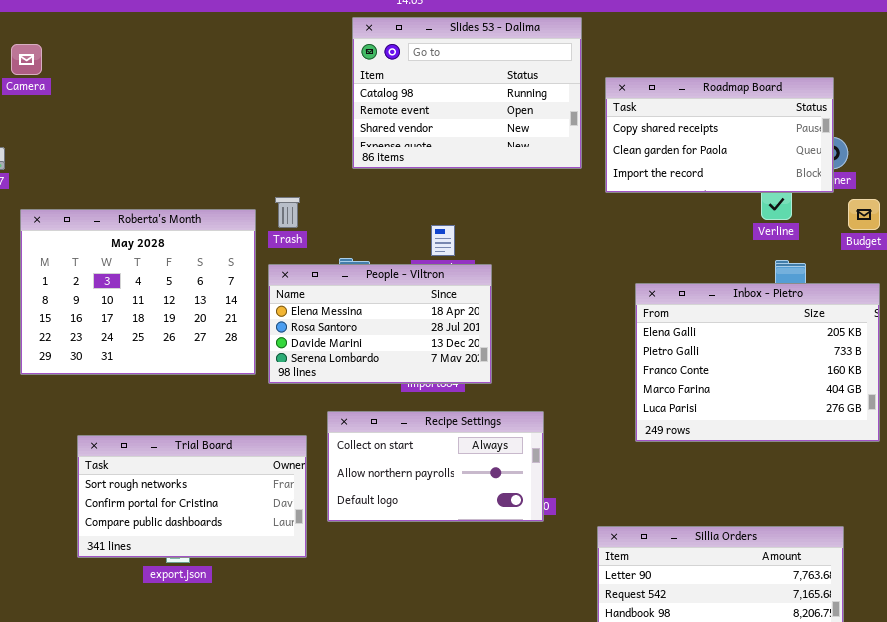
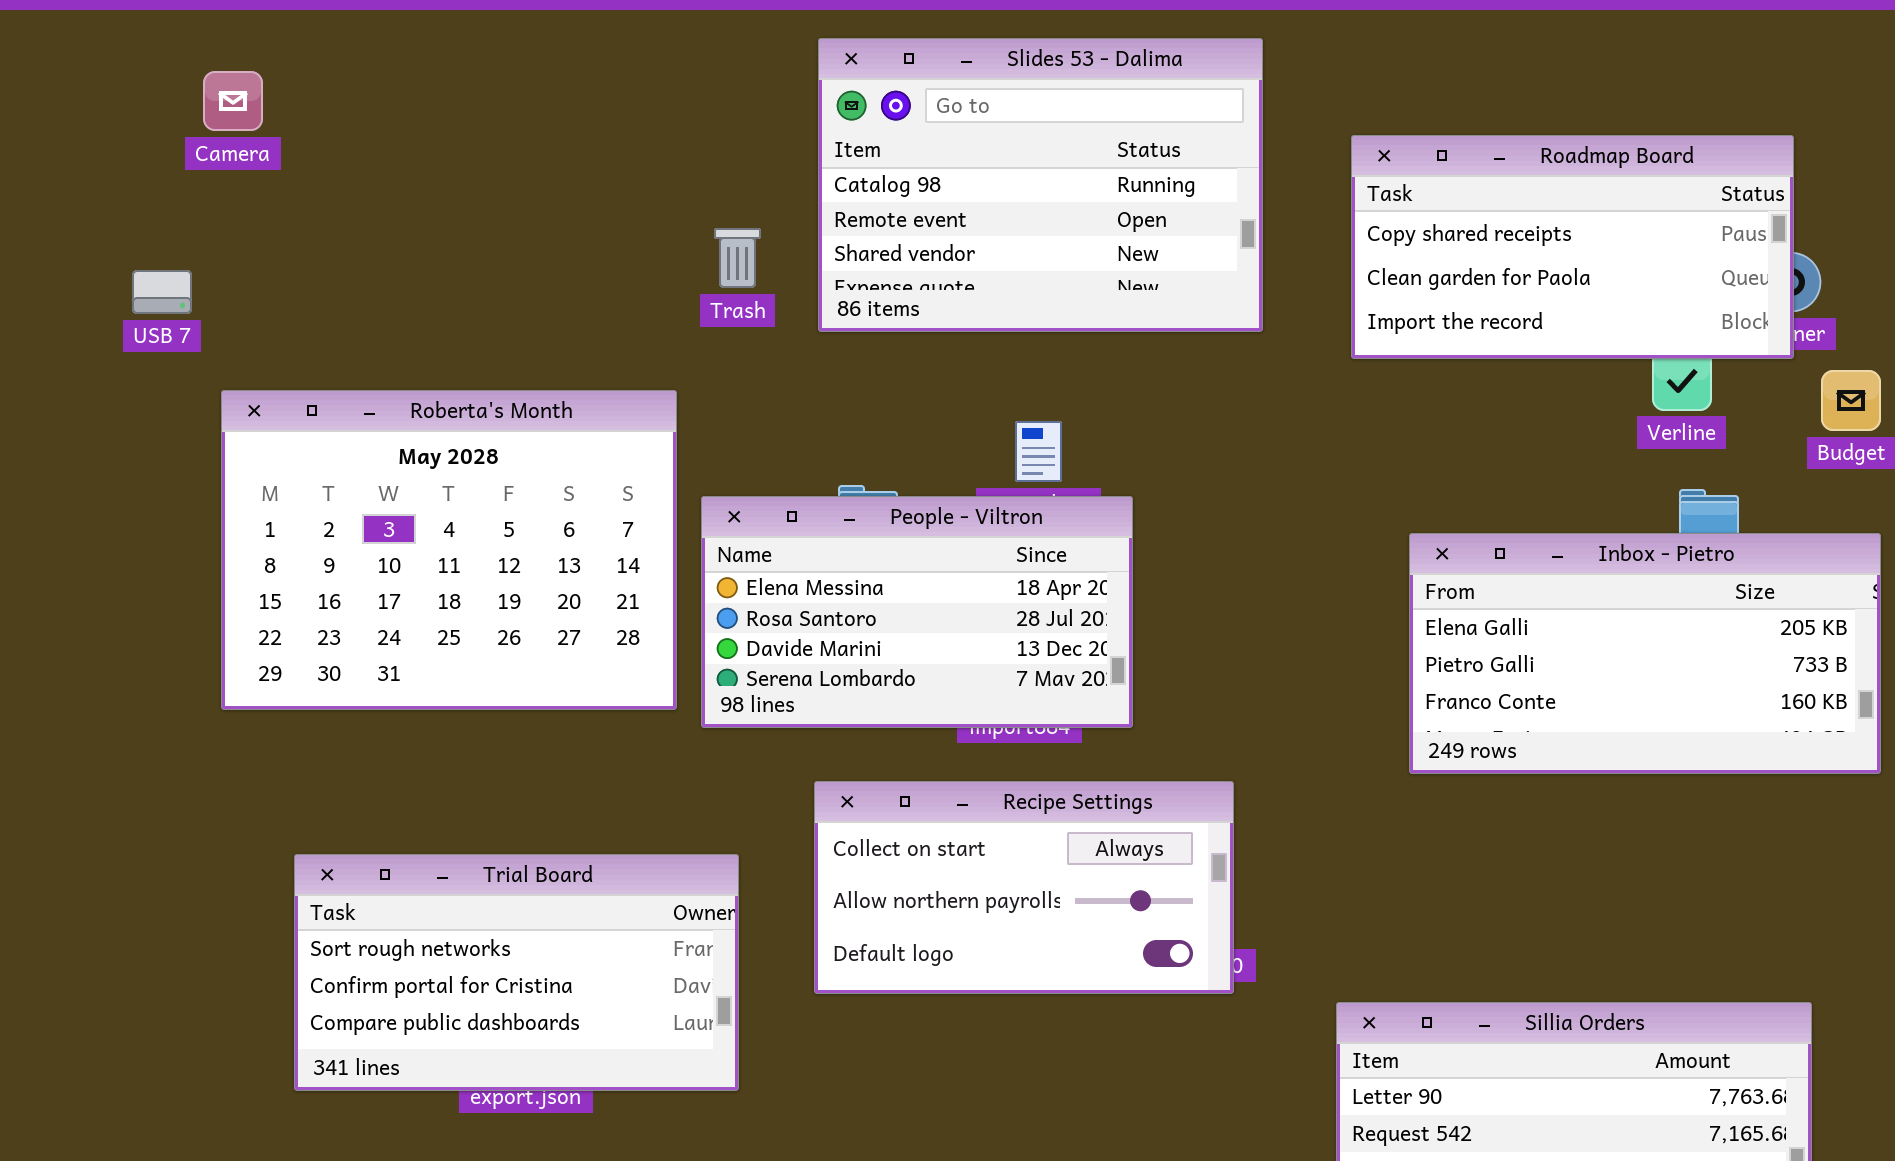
Slides 53 - Dalima: [352,17,582,169] -> [818,38,1263,332], moved
Trash: [275,197,300,228] -> [714,228,761,288], moved
Inbox - Pietro: [635,283,880,442] -> [1409,533,1881,774], resized
Trial Board: [77,435,307,558] -> [294,854,739,1091], moved

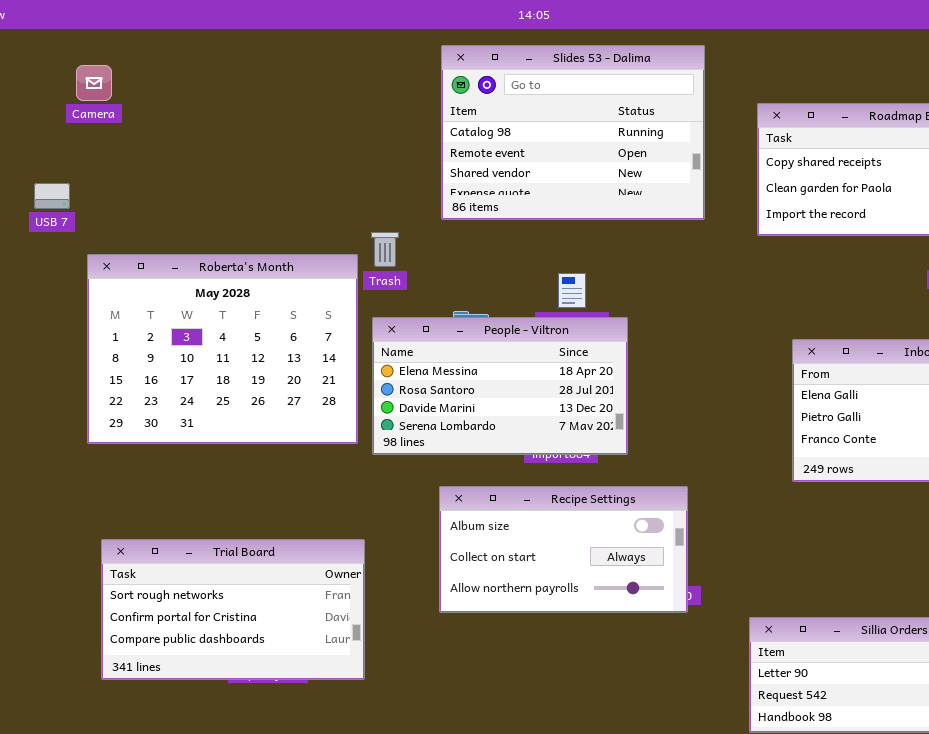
Trash: [714,228,761,288] -> [371,232,399,267], moved
Recipe Settings: [814,781,1234,994] -> [439,486,688,613], scrolled up 1 row
Trial Board: [294,854,739,1091] -> [101,539,365,680], moved

